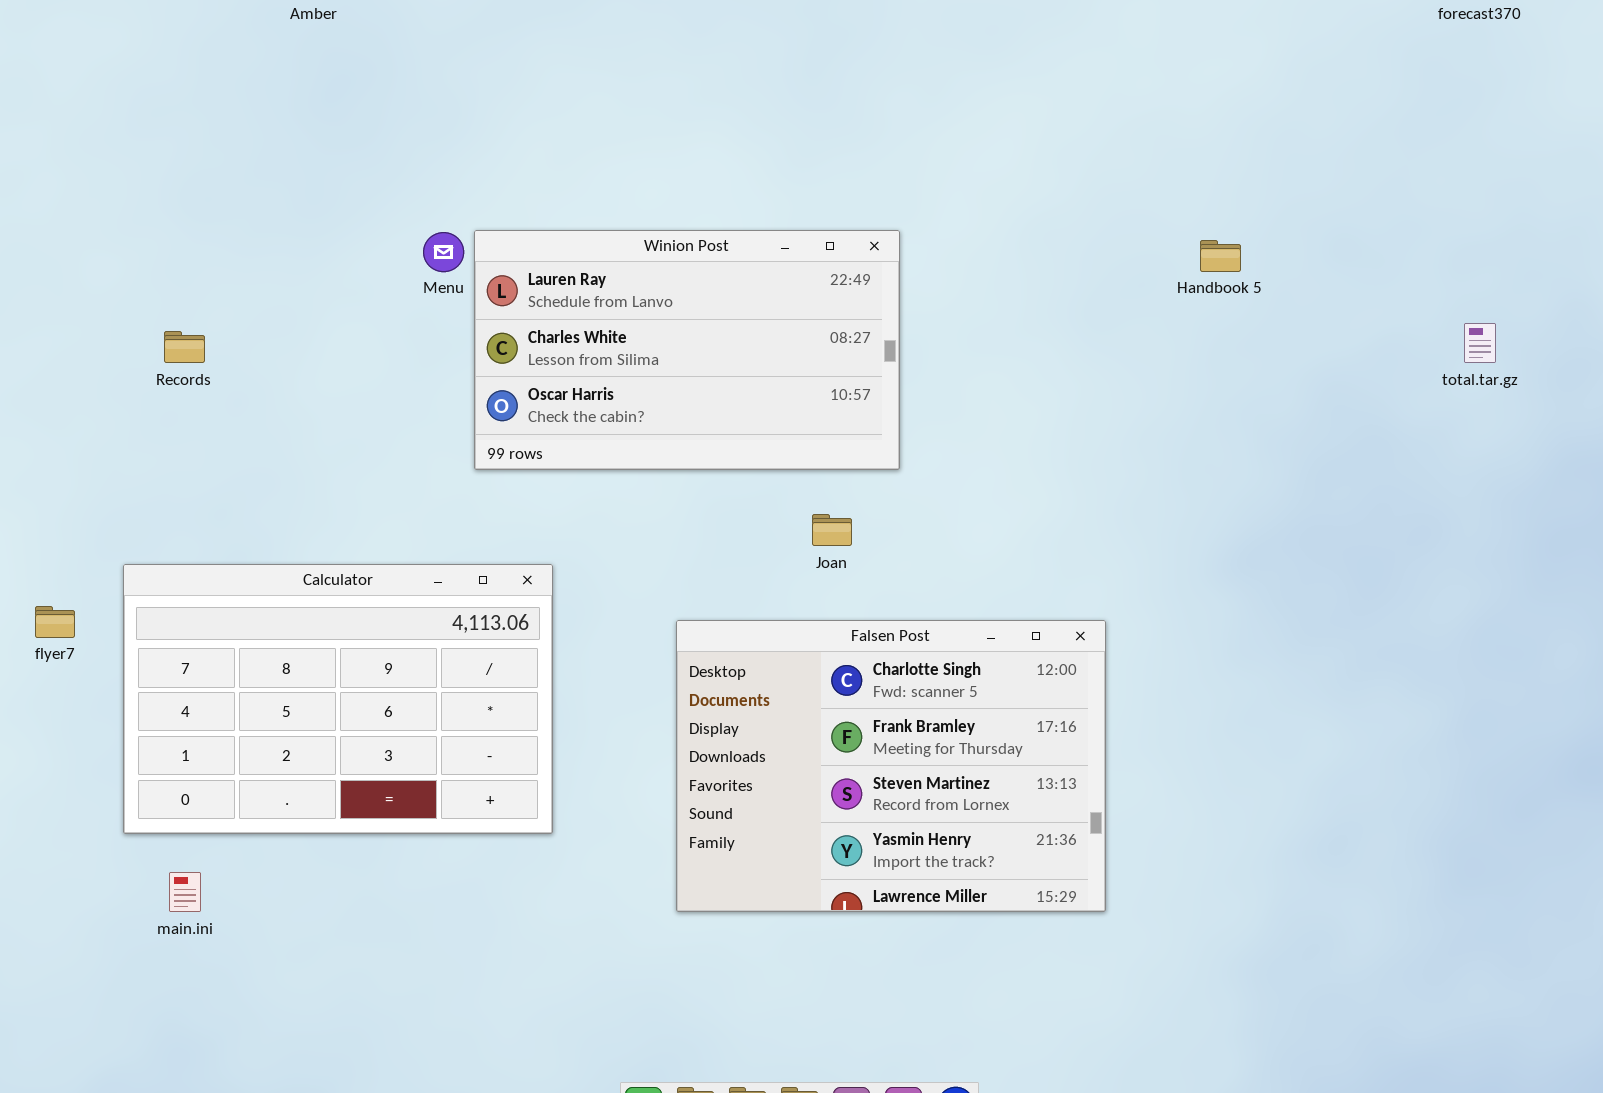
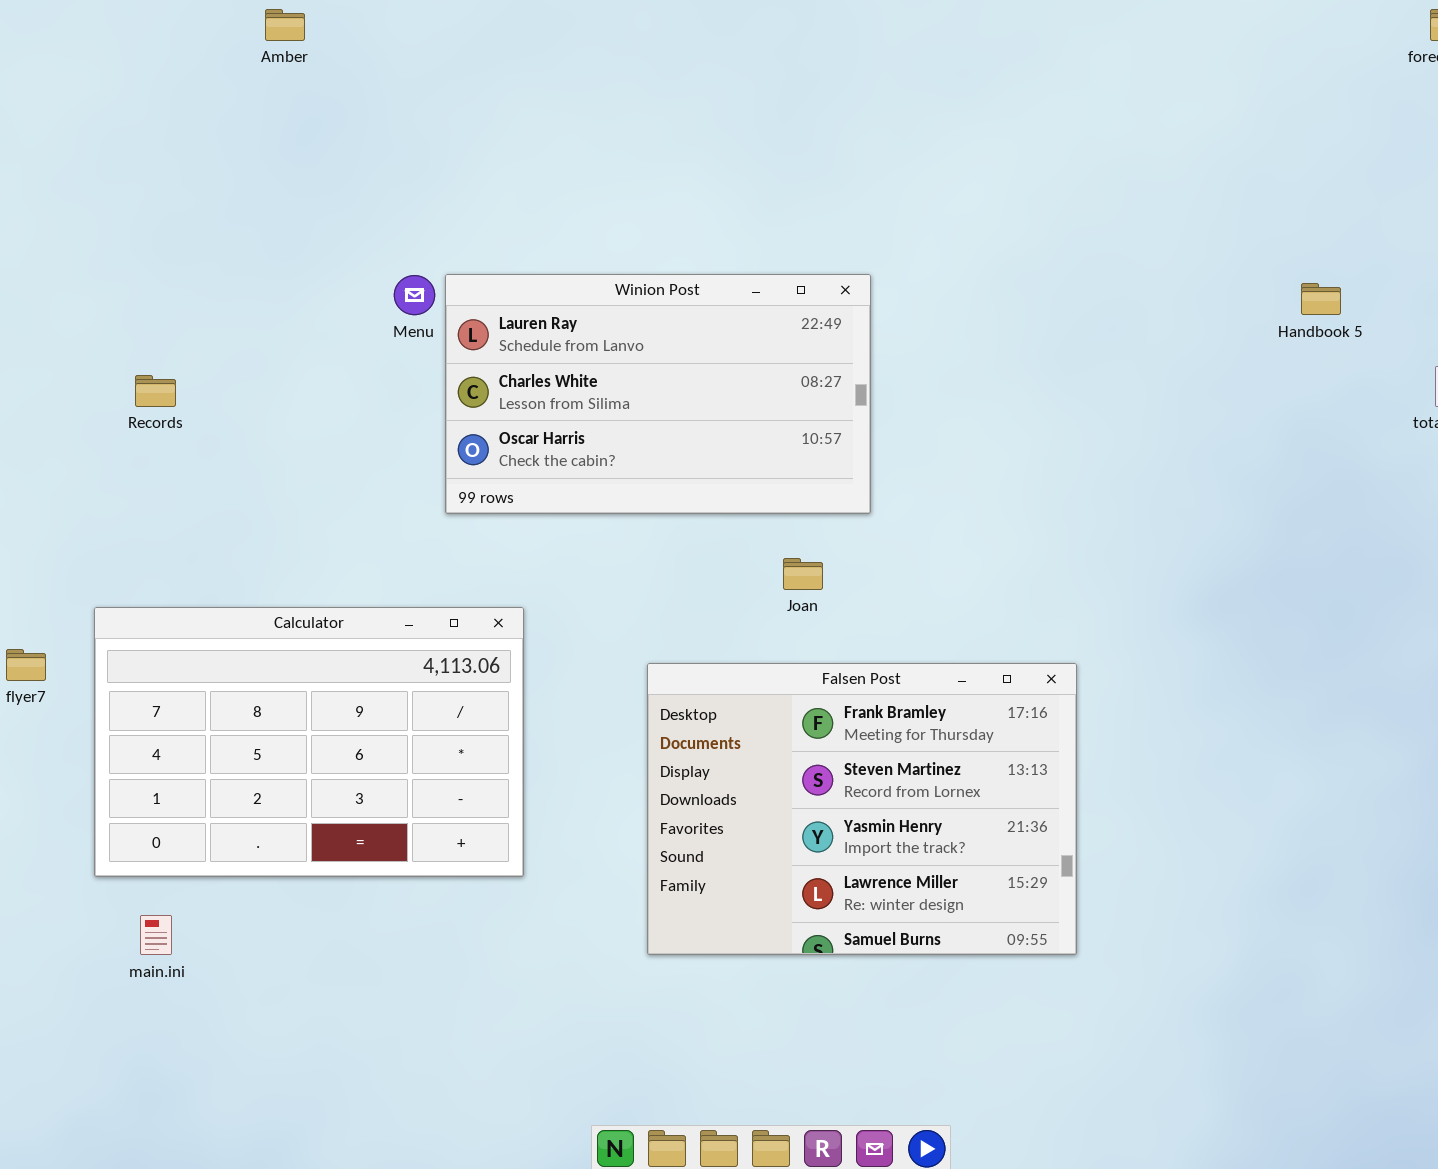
Handbook 5: [1200,240,1241,272] -> [1301,283,1341,315], moved
Falsen Post: [676,620,1106,912] -> [647,663,1077,955], scrolled down 1 row

